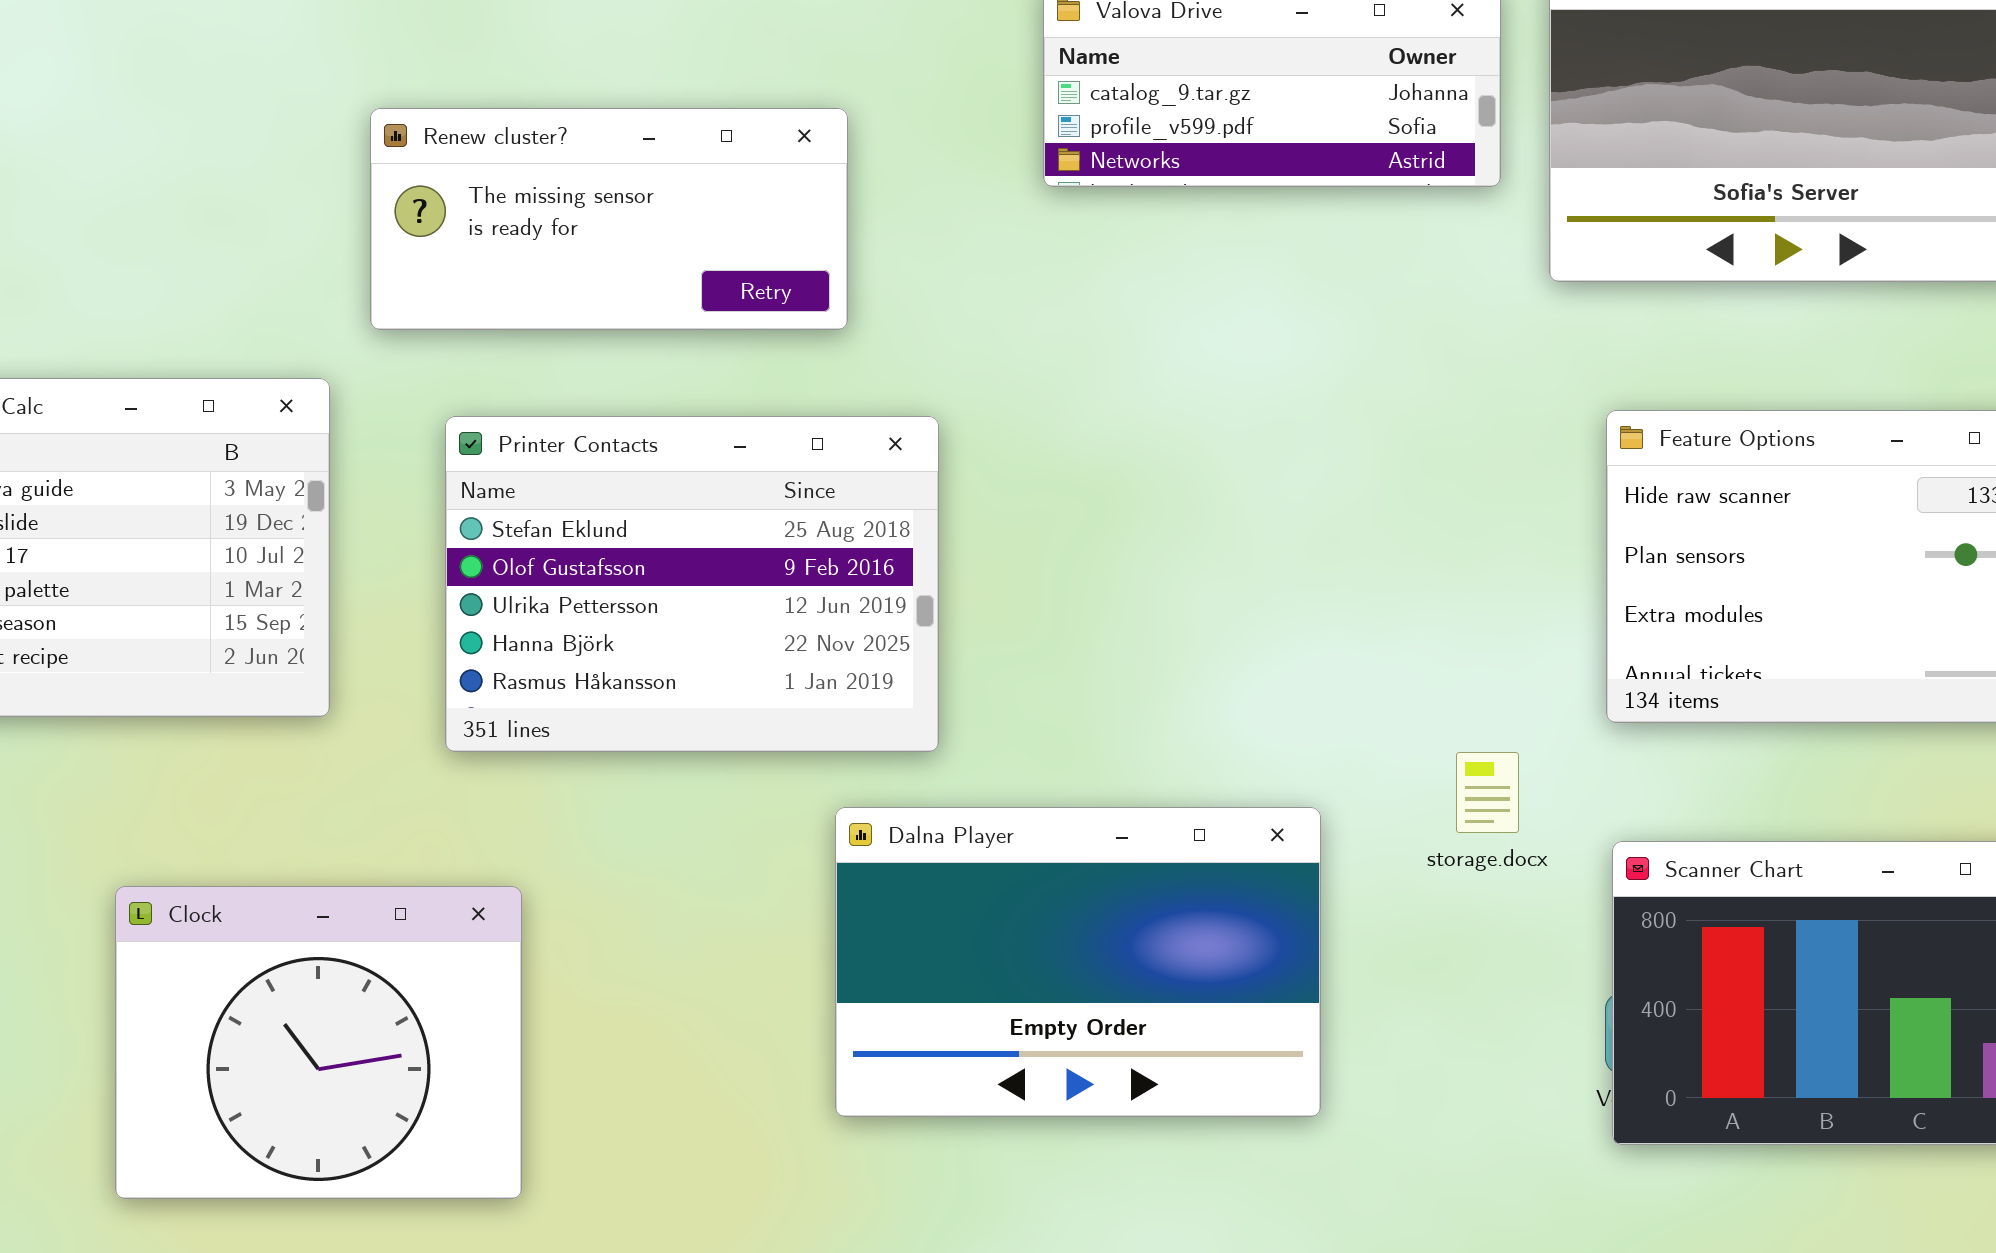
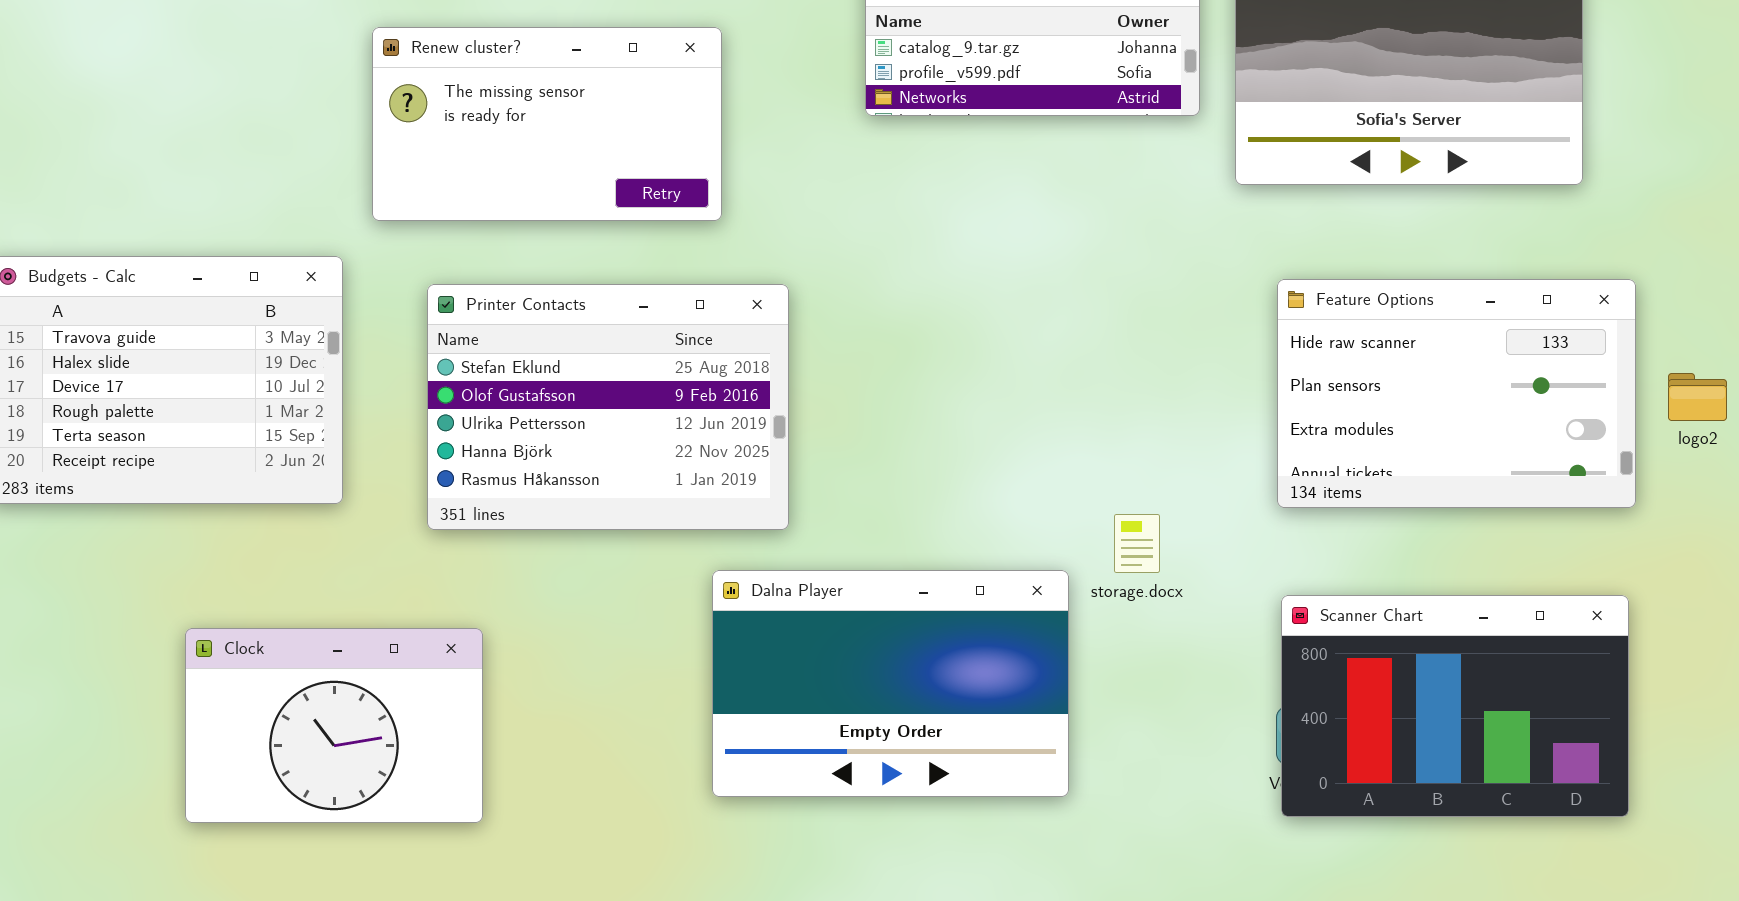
Renew cluster?: [370,108,848,330] -> [372,27,722,221], resized
storage.docx: [1456,752,1519,833] -> [1114,514,1160,573], moved
Clock: [115,886,522,1199] -> [185,628,483,823], resized

